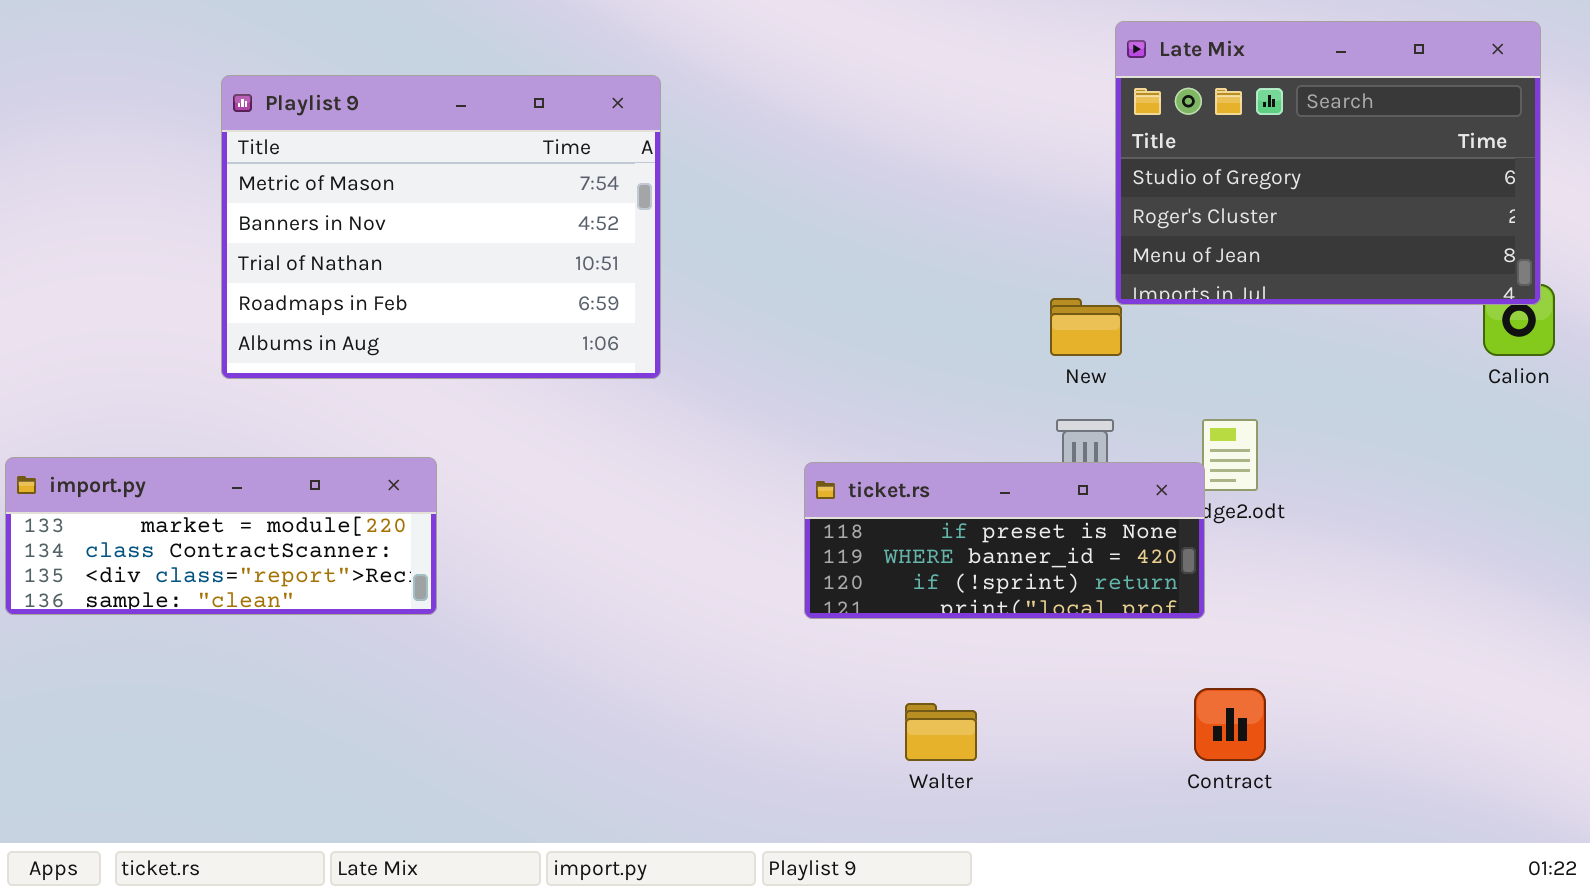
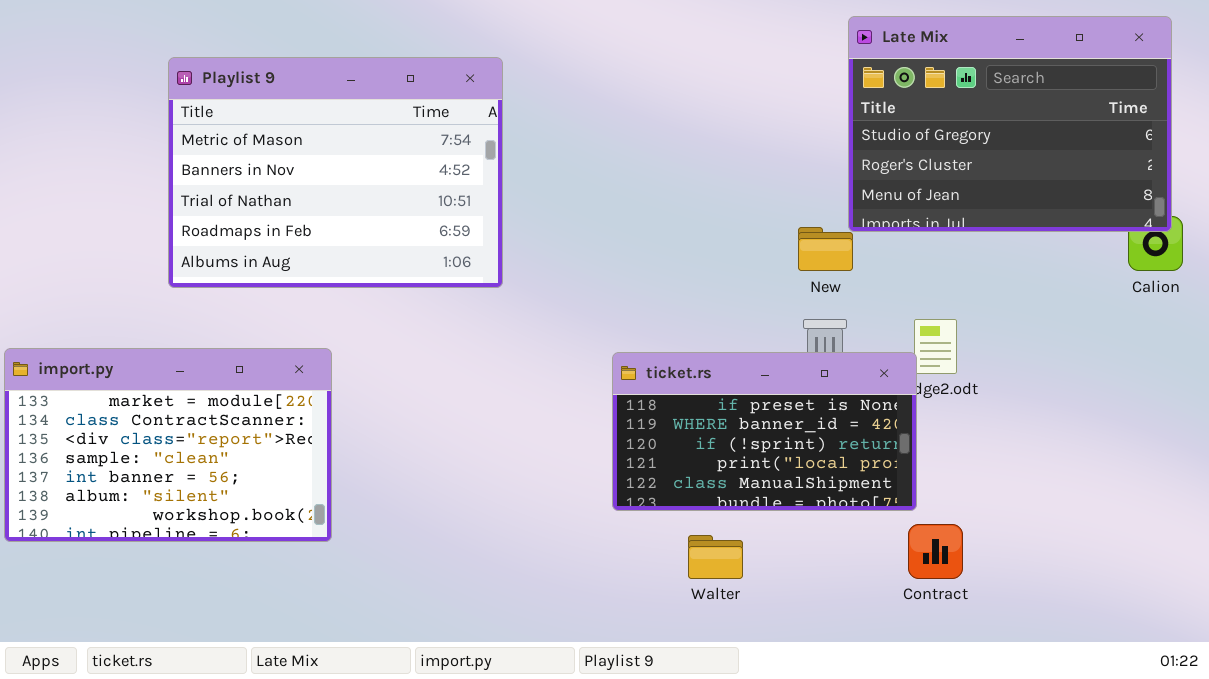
import.py: [5,457,437,615] -> [4,348,332,542], resized
ticket.rs: [804,462,1205,619] -> [612,352,917,511], resized

